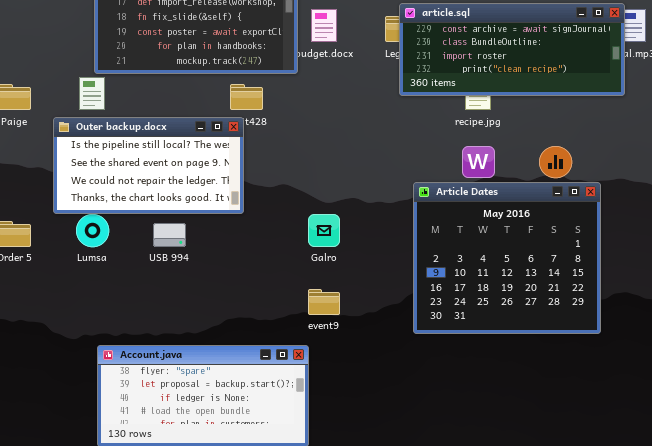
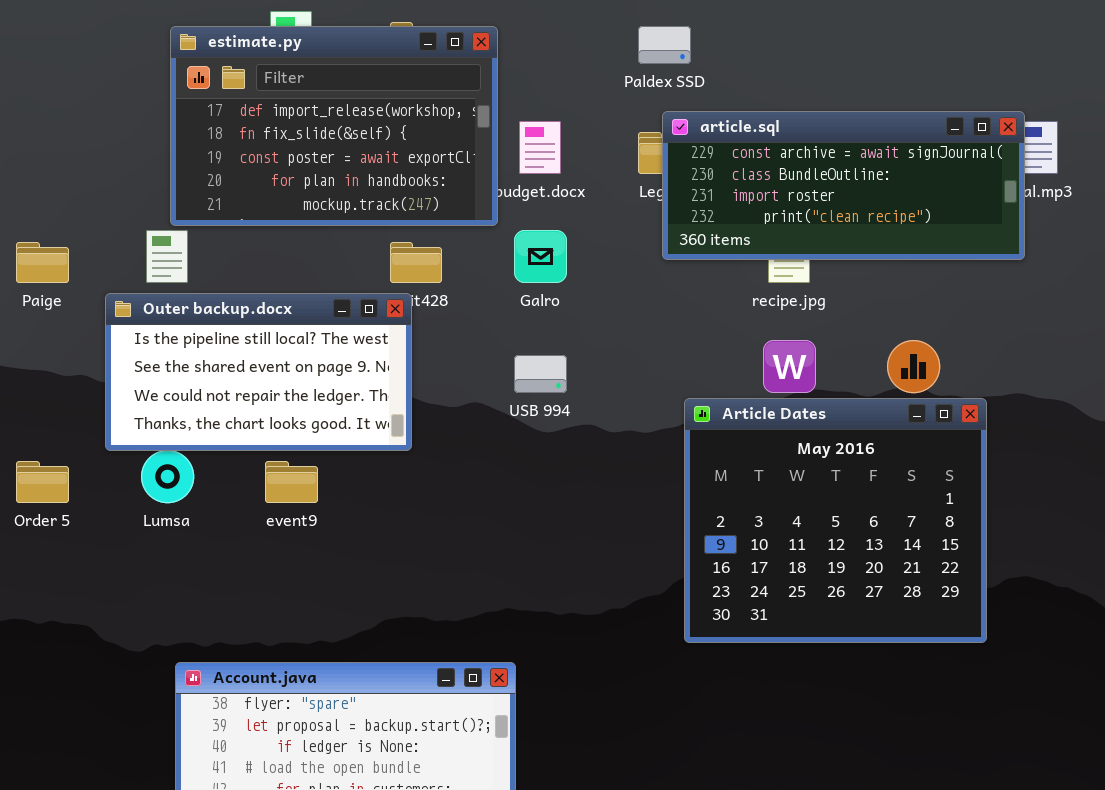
Galro: [308,214,340,247] -> [514,230,567,283], moved
USB 994: [153,223,186,247] -> [514,355,567,393], moved
event9: [308,289,340,315] -> [265,461,318,503], moved

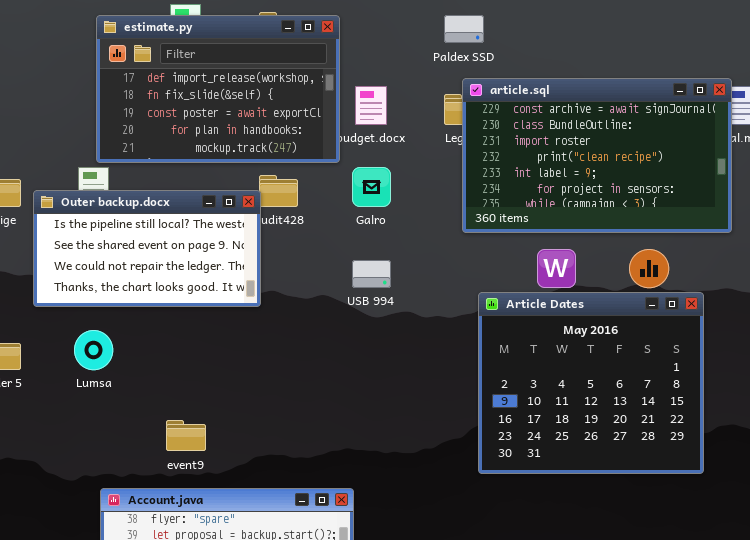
article.sql: [662,111,1025,260] -> [462,78,732,233], resized
Outer backup.docx: [105,293,412,451] -> [33,190,261,307], moved
event9: [265,461,318,503] -> [166,420,206,451], moved

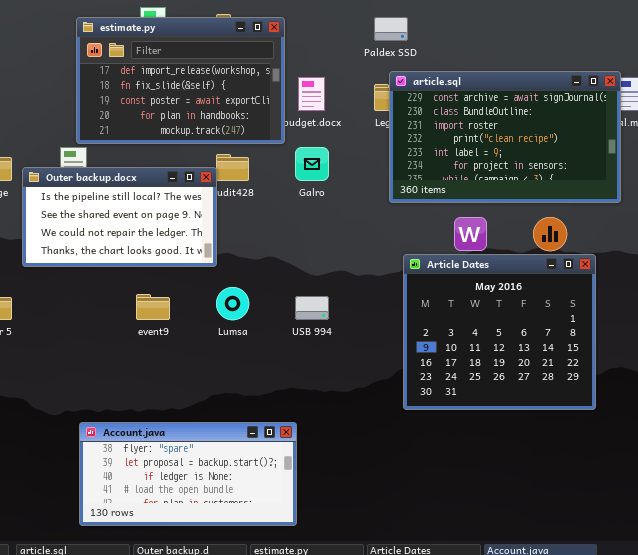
USB 994: [352,260,391,288] -> [295,296,329,320], moved
Lumsa: [74,330,113,370] -> [216,287,249,320], moved
event9: [166,420,206,451] -> [136,294,170,320], moved

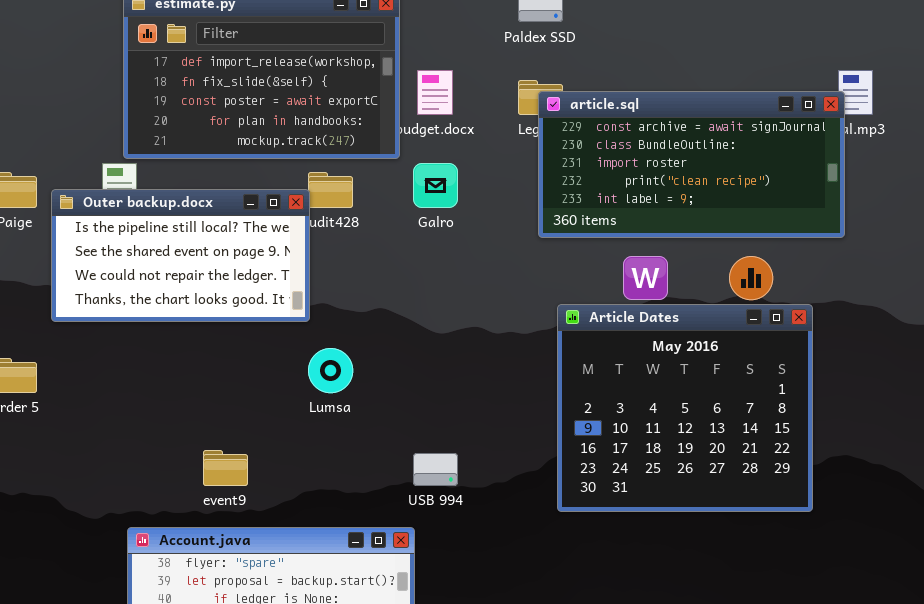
article.sql: [389,71,621,203] -> [538,91,845,238], resized
event9: [136,294,170,320] -> [203,450,248,486], moved
USB 994: [295,296,329,320] -> [413,453,458,486], moved

